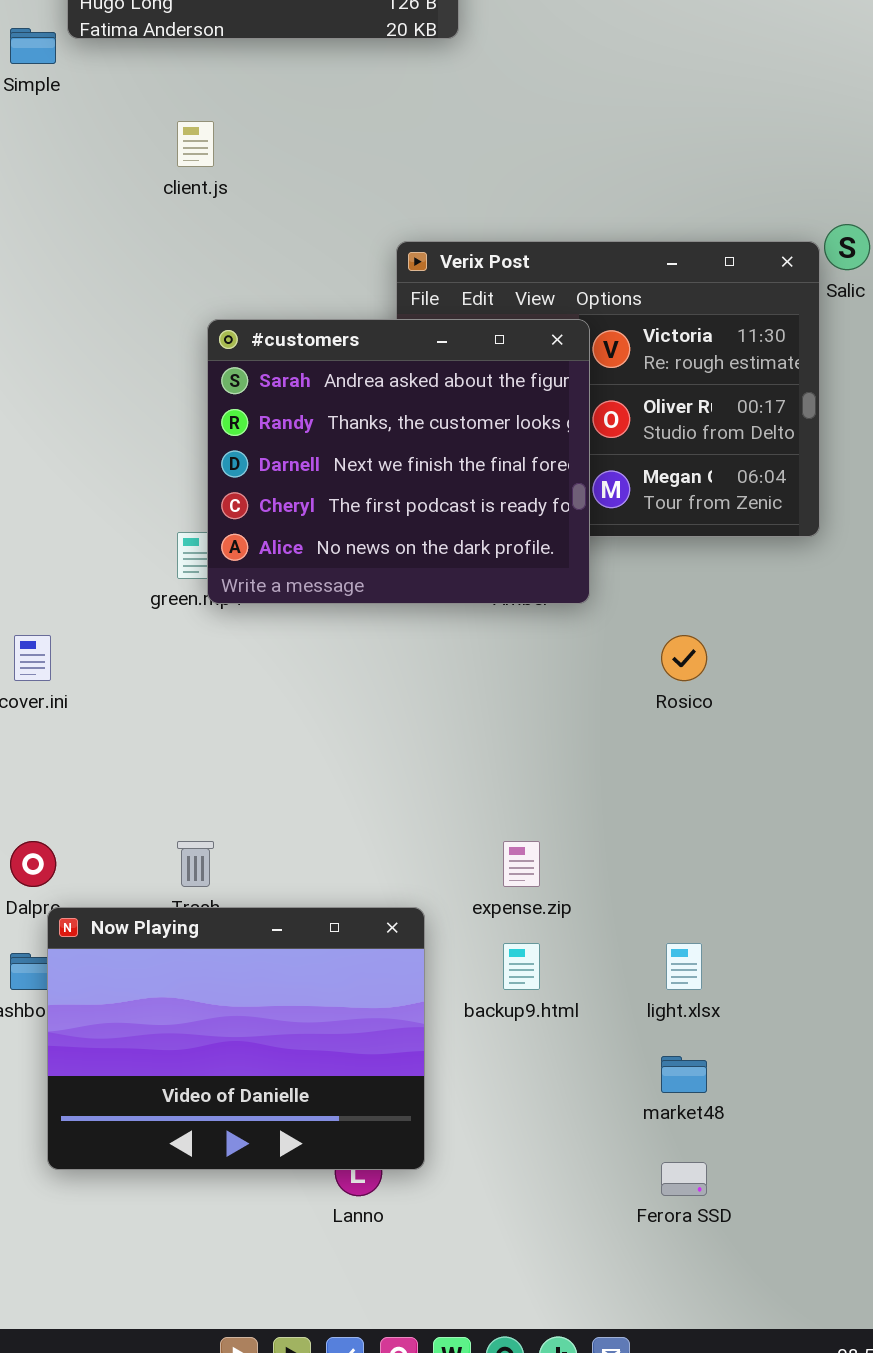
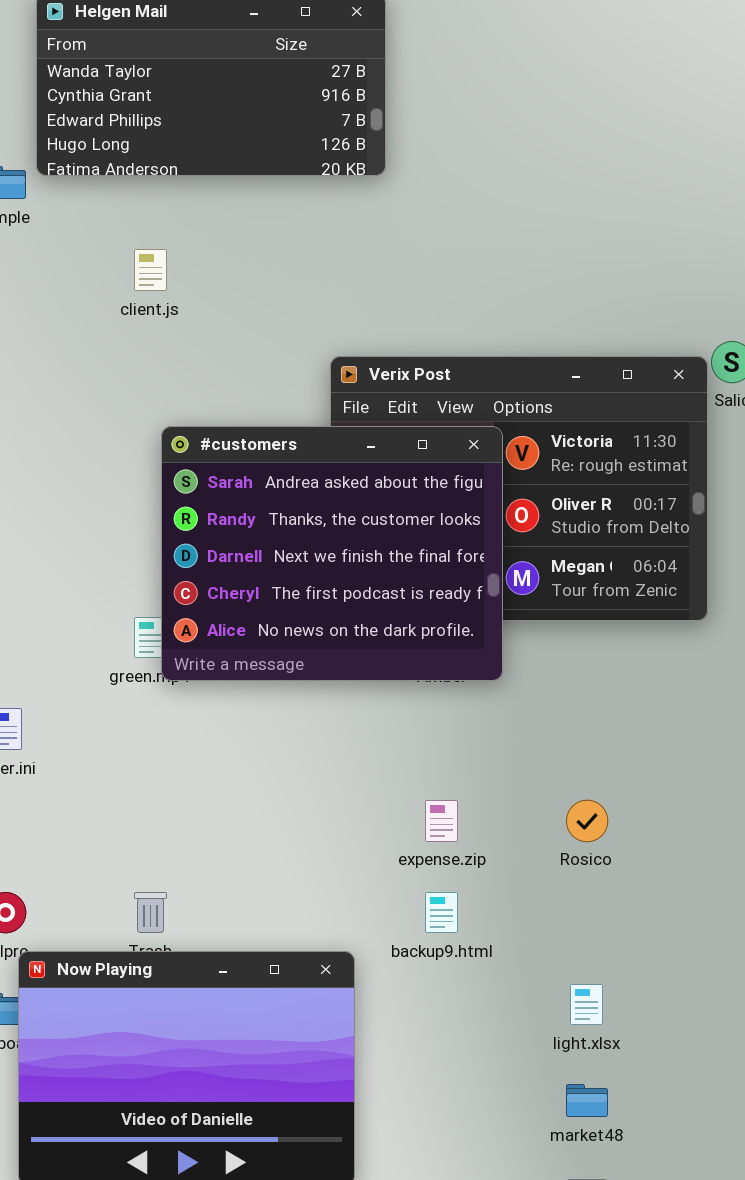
Rosico: [661,635,707,681] -> [566,800,608,842], moved
expense.zip: [503,841,540,887] -> [425,800,458,842], moved
backup9.html: [503,943,540,990] -> [425,892,458,933], moved

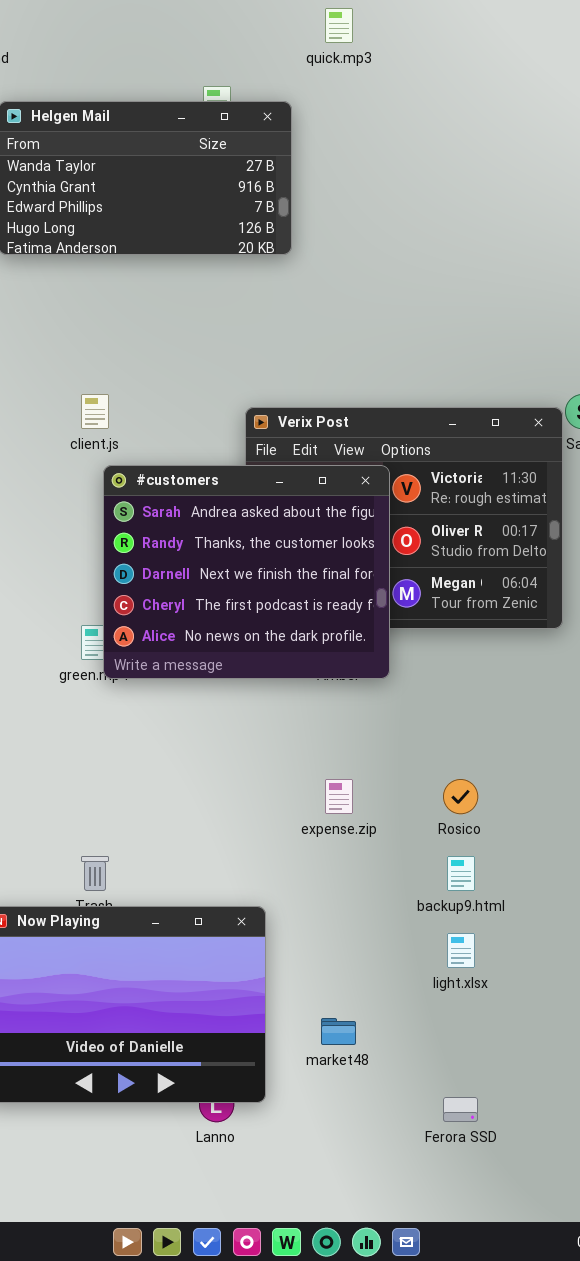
client.js: [134,249,167,291] -> [81,394,109,429], moved
backup9.html: [425,892,458,933] -> [447,856,475,891], moved
market48: [566,1084,608,1117] -> [321,1018,356,1045], moved

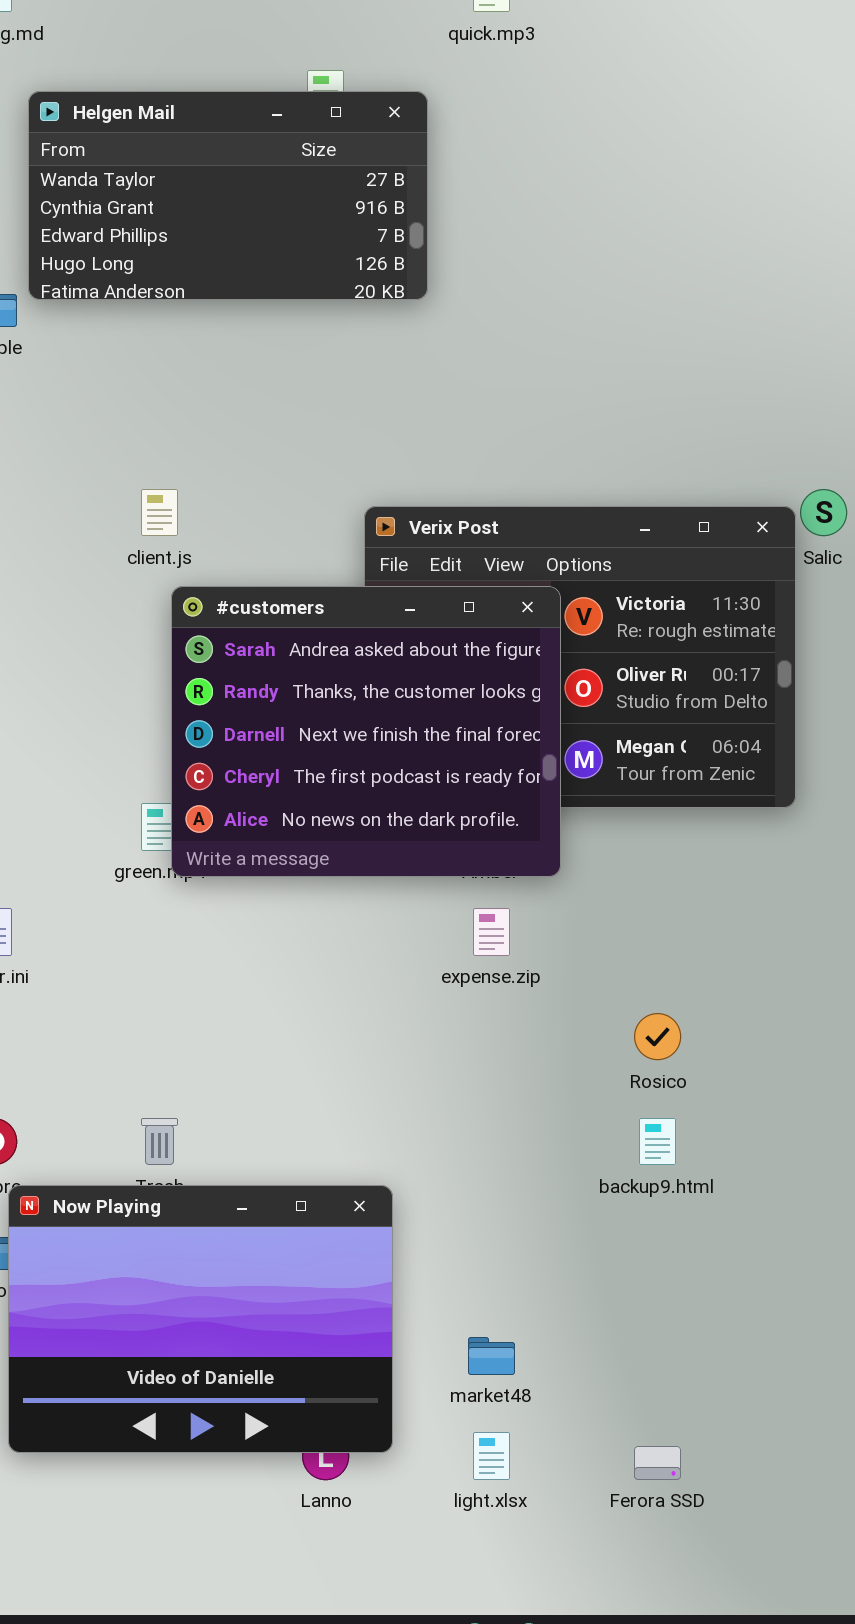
expense.zip: [325,779,353,814] -> [473,908,510,956], moved
light.xlsx: [447,933,475,968] -> [473,1432,510,1480], moved

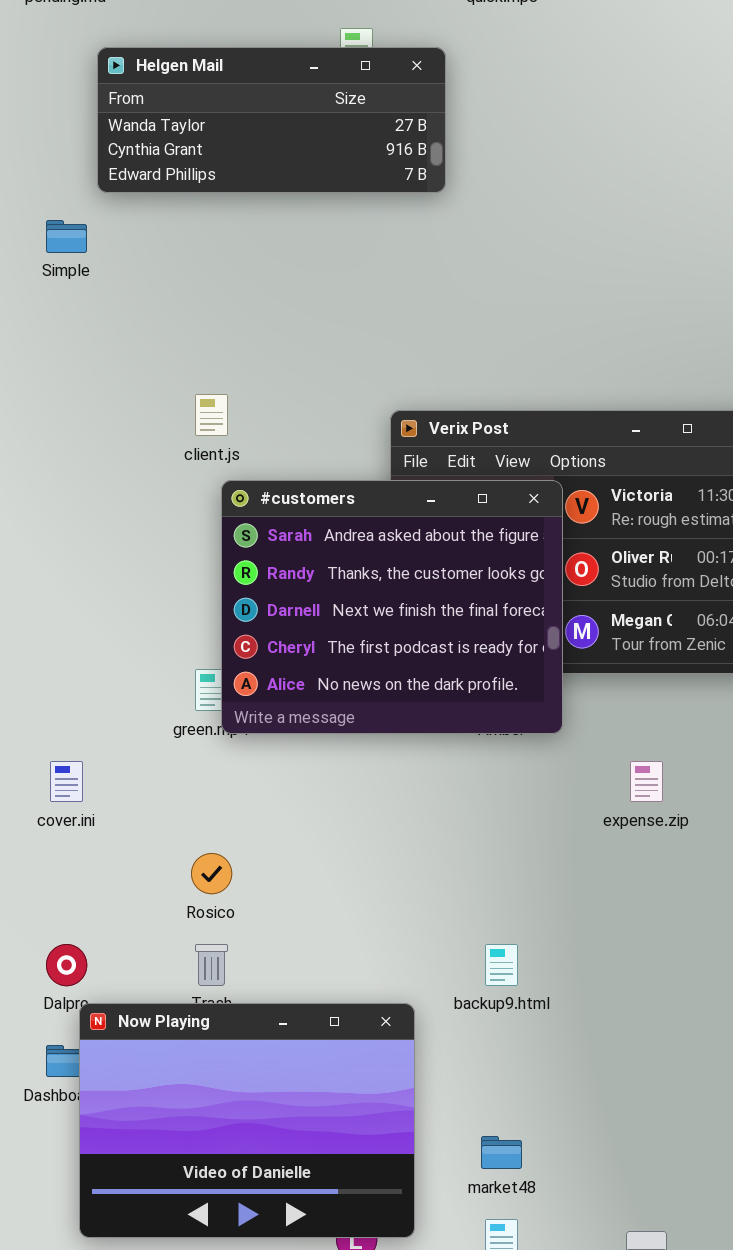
Helgen Mail: [28,91,428,300] -> [97,47,446,193], resized
expense.zip: [473,908,510,956] -> [630,761,663,802], moved
Rosico: [634,1013,681,1060] -> [191,853,232,894], moved
backup9.html: [639,1118,676,1165] -> [485,944,518,986], moved

